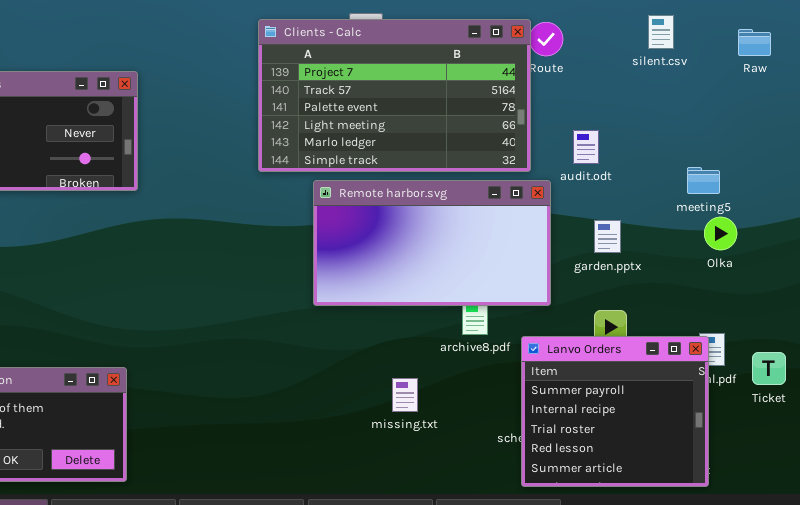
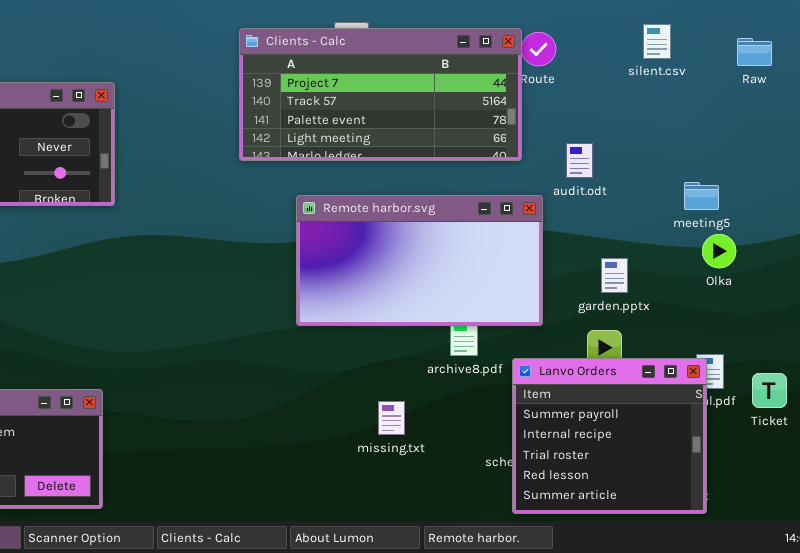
Clients - Calc: [258,19,531,172] -> [239,28,522,161], resized
garden.pptx: [594,220,621,253] -> [601,258,628,293], moved

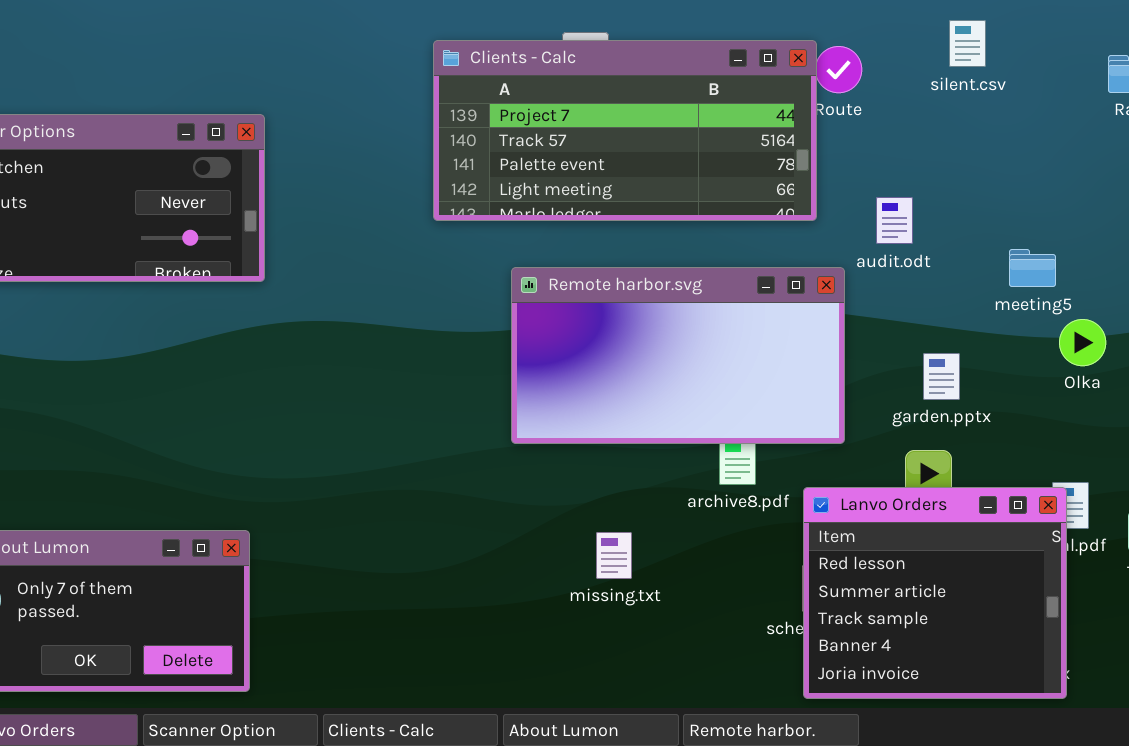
silent.csv: [643,24,671,59] -> [949,20,986,67], moved
meeting5: [684,182,719,210] -> [1009,249,1056,287], moved
Lanvo Orders: [512,358,707,514] -> [803,487,1067,699], scrolled down 3 rows
missing.txt: [378,401,405,435] -> [596,532,632,579], moved

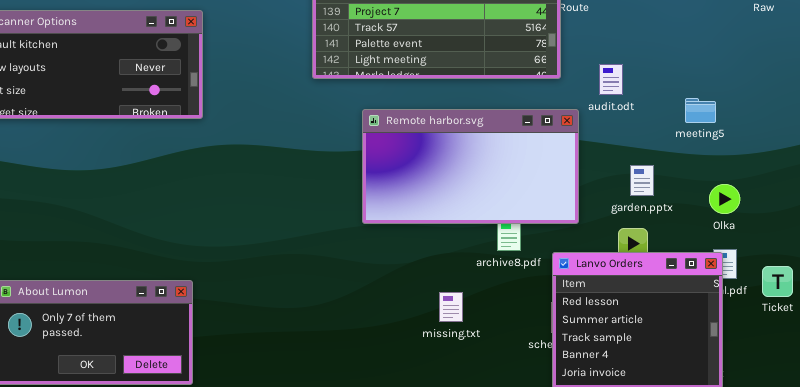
Olka: [1059,319,1106,366] -> [709,184,740,214], moved
missing.txt: [596,532,632,579] -> [439,292,463,322], moved

